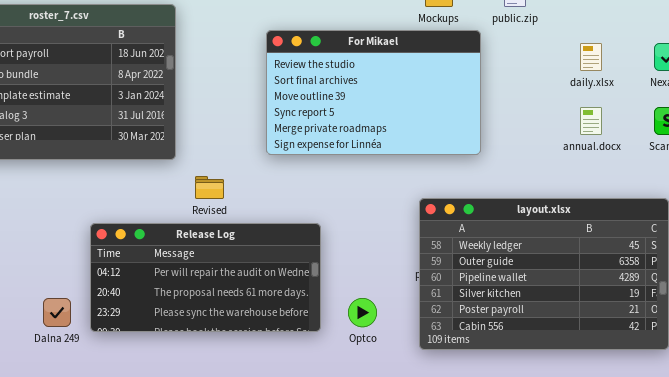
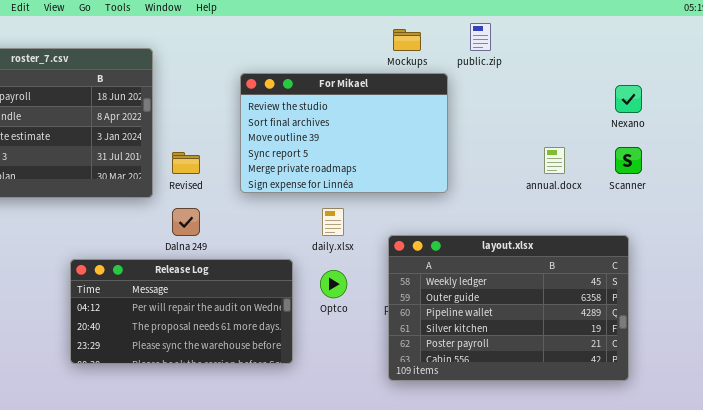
daily.xlsx: [580,43,602,71] -> [322,208,344,236], moved
Revised: [195,176,224,199] -> [172,152,200,174], moved
Dalna 249: [43,298,71,327] -> [172,208,200,236], moved
Optco: [348,298,377,327] -> [320,270,347,298], moved

